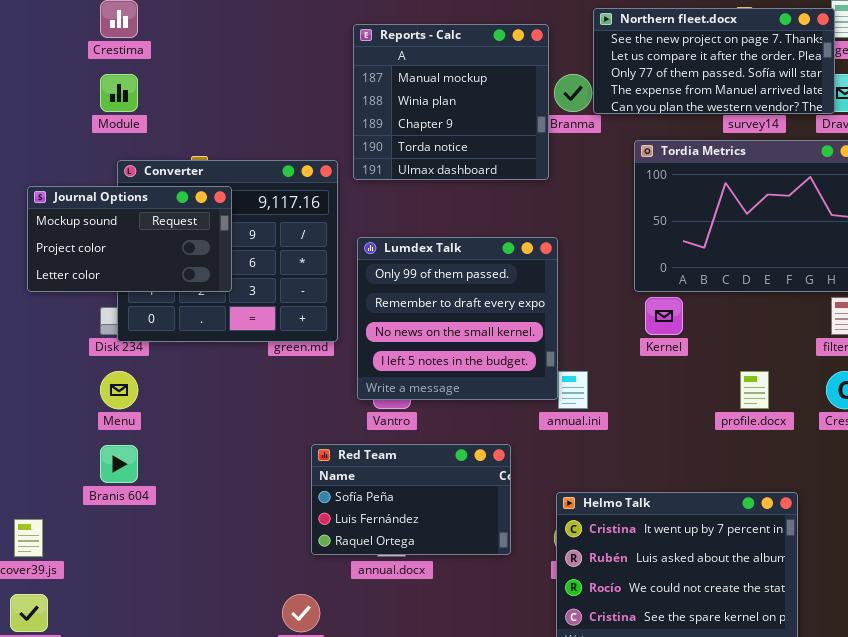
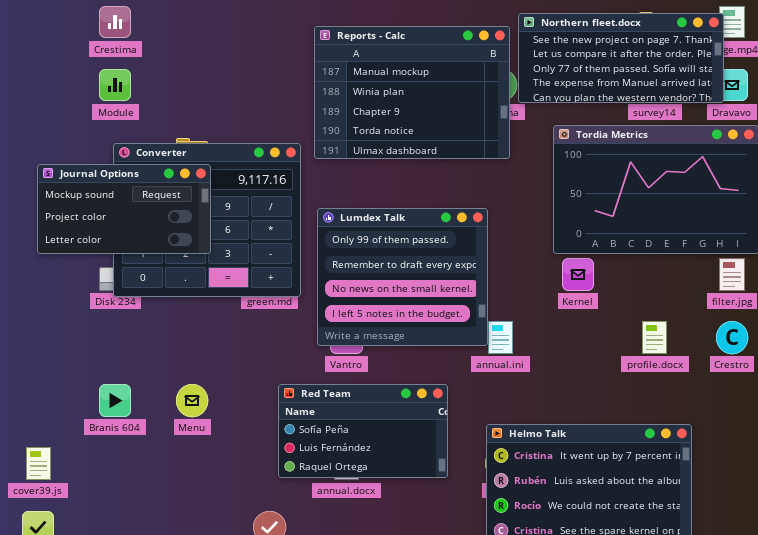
Reports - Calc: [353,24,549,180] -> [314,26,510,159], resized
Menu: [100,371,138,409] -> [176,384,208,417], moved

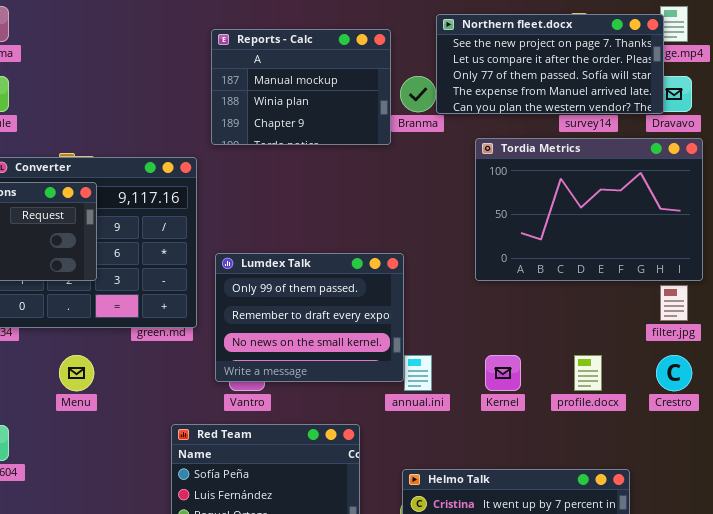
Reports - Calc: [314,26,510,159] -> [211,29,391,145], resized
Lumdex Talk: [317,208,488,346] -> [215,253,404,382], resized
Kernel: [562,258,594,291] -> [485,355,521,391], moved
Menu: [176,384,208,417] -> [59,355,94,391], moved

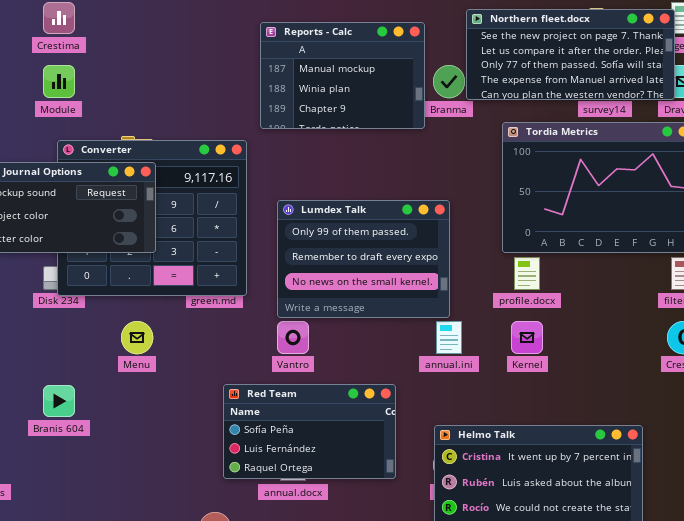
Lumdex Talk: [215,253,404,382] -> [277,200,450,318], moved
profile.docx: [574,355,602,391] -> [514,257,540,290], moved

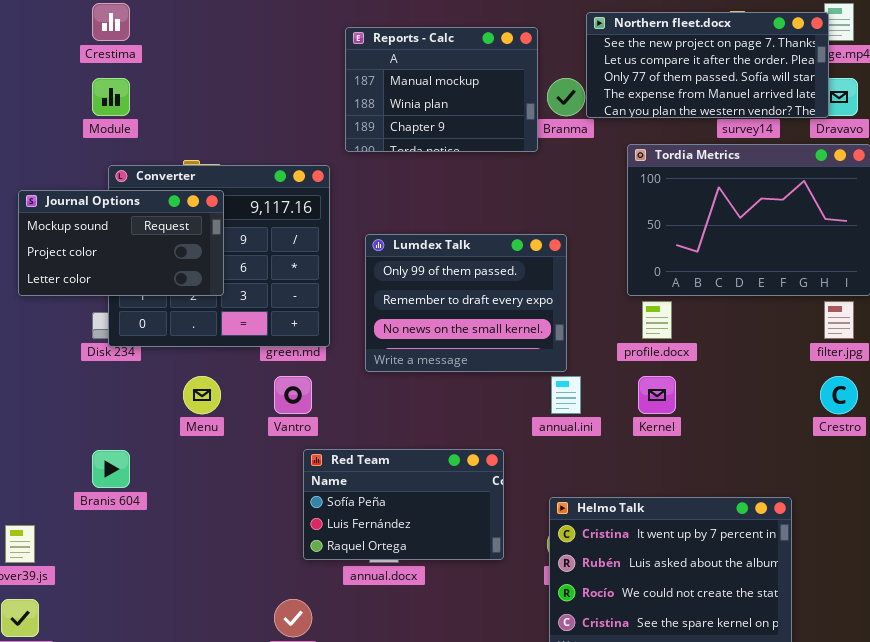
Vantro: [277,321,309,354] -> [274,376,312,414], moved

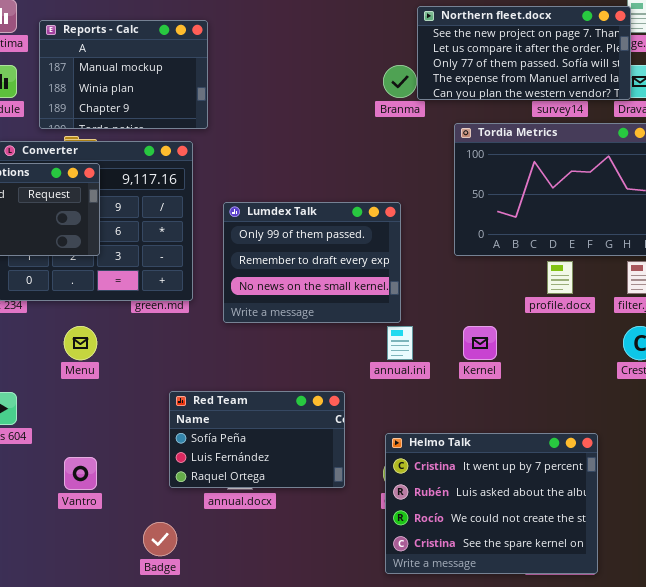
Reports - Calc: [345,27,538,152] -> [39,20,208,129], moved
profile.docx: [642,301,672,339] -> [547,261,573,294], moved
Vantro: [274,376,312,414] -> [64,457,97,490], moved

